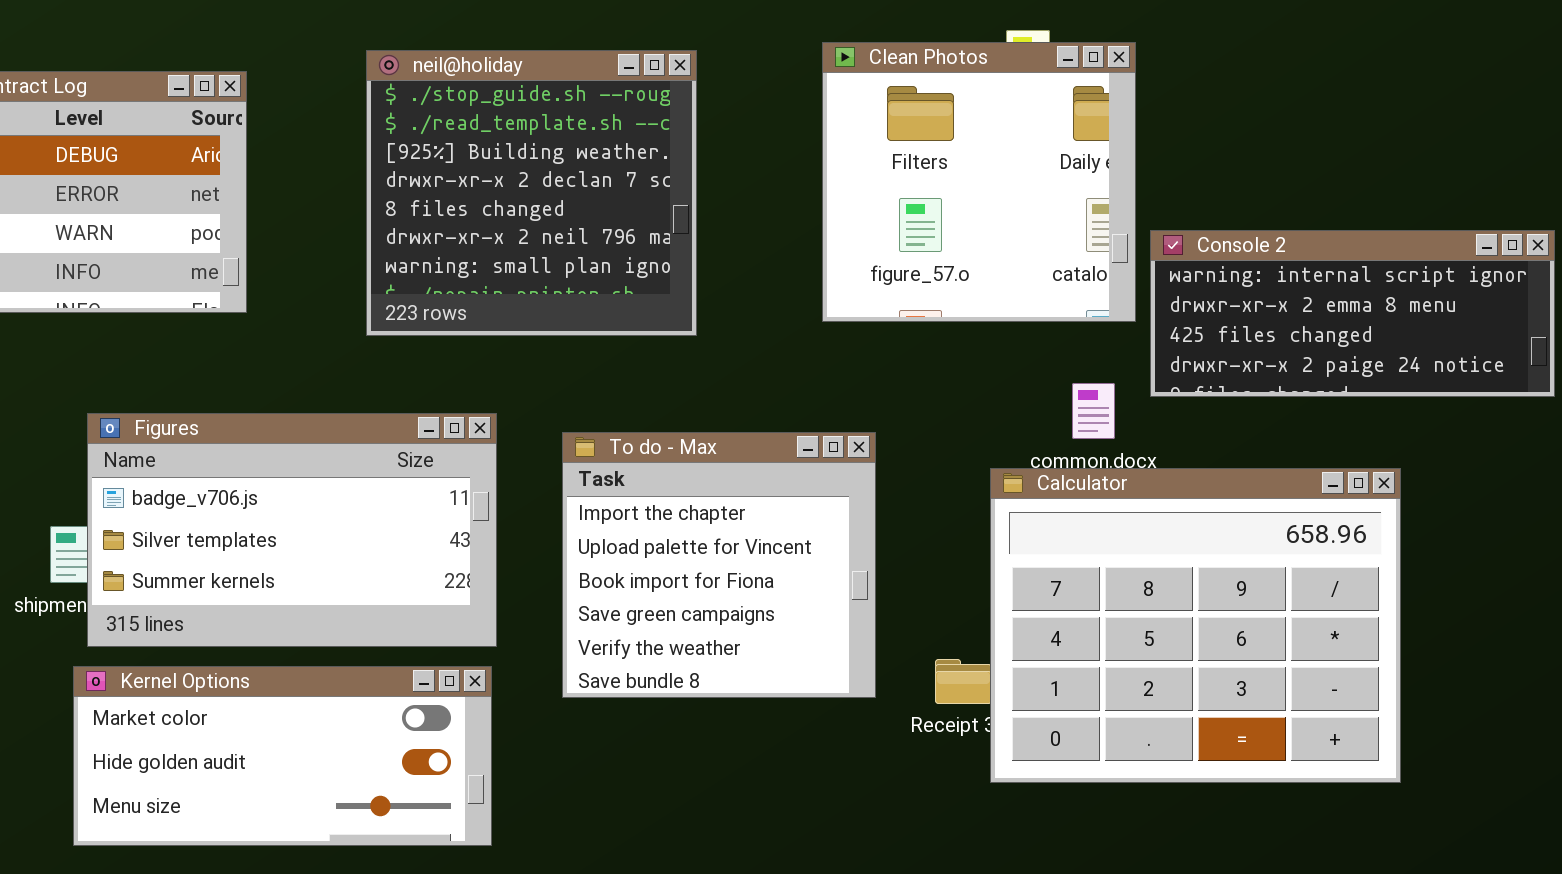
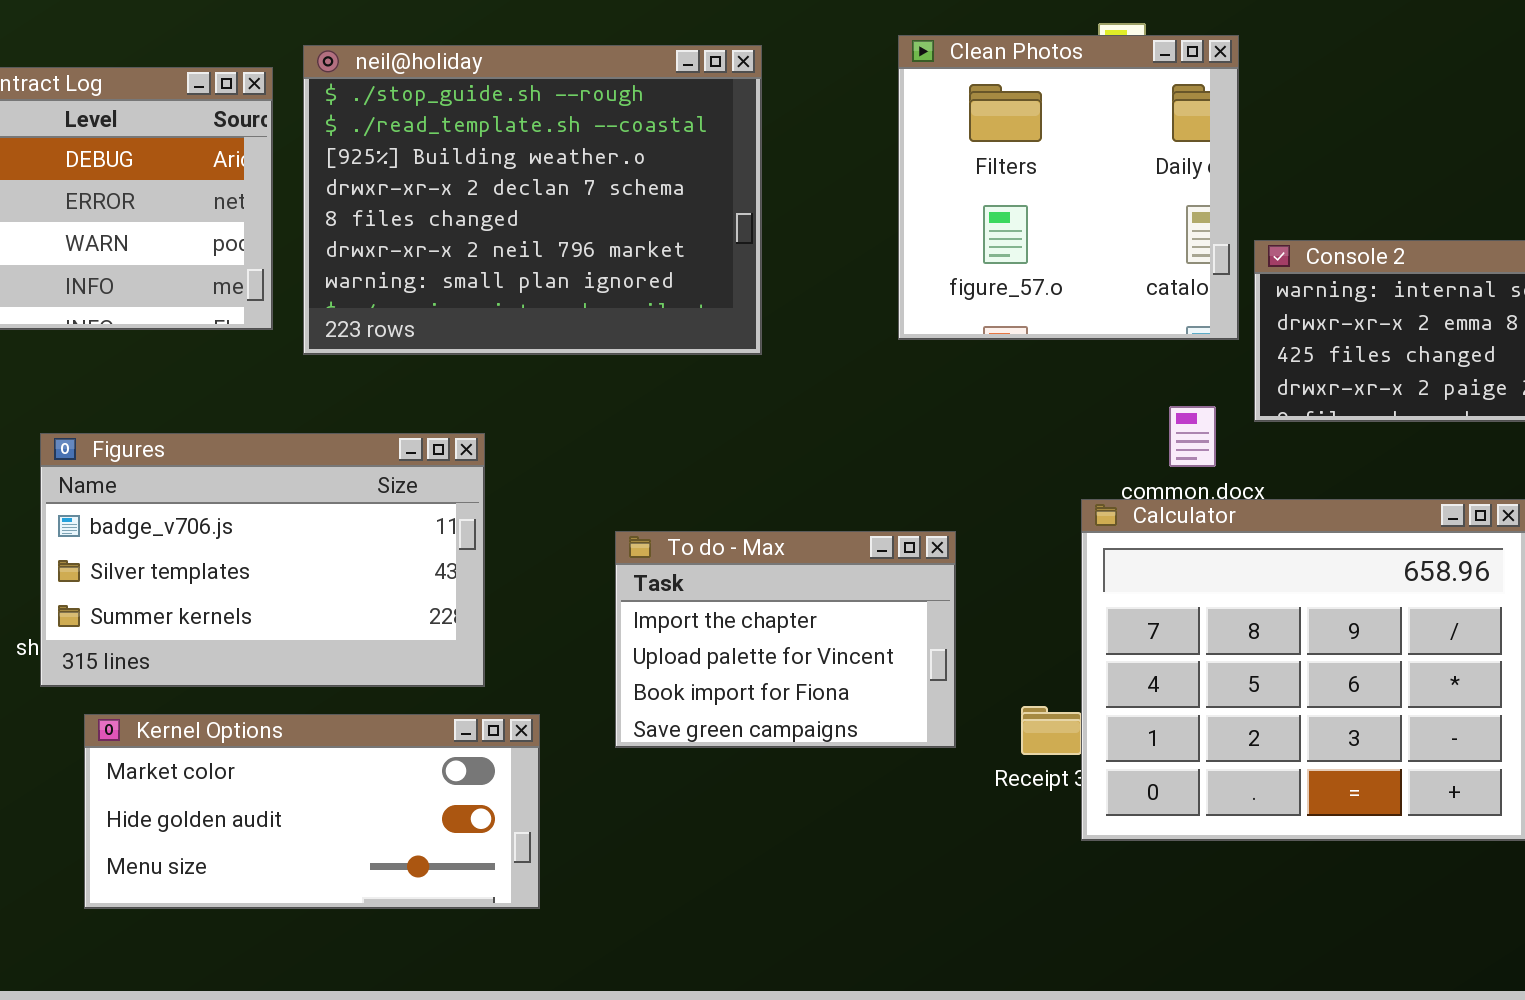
neil@holiday: [366,50,697,336] -> [303,45,762,355], resized
Figures: [87,413,497,647] -> [40,433,485,687], moved
To do - Max: [562,432,876,698] -> [615,531,956,748], resized

